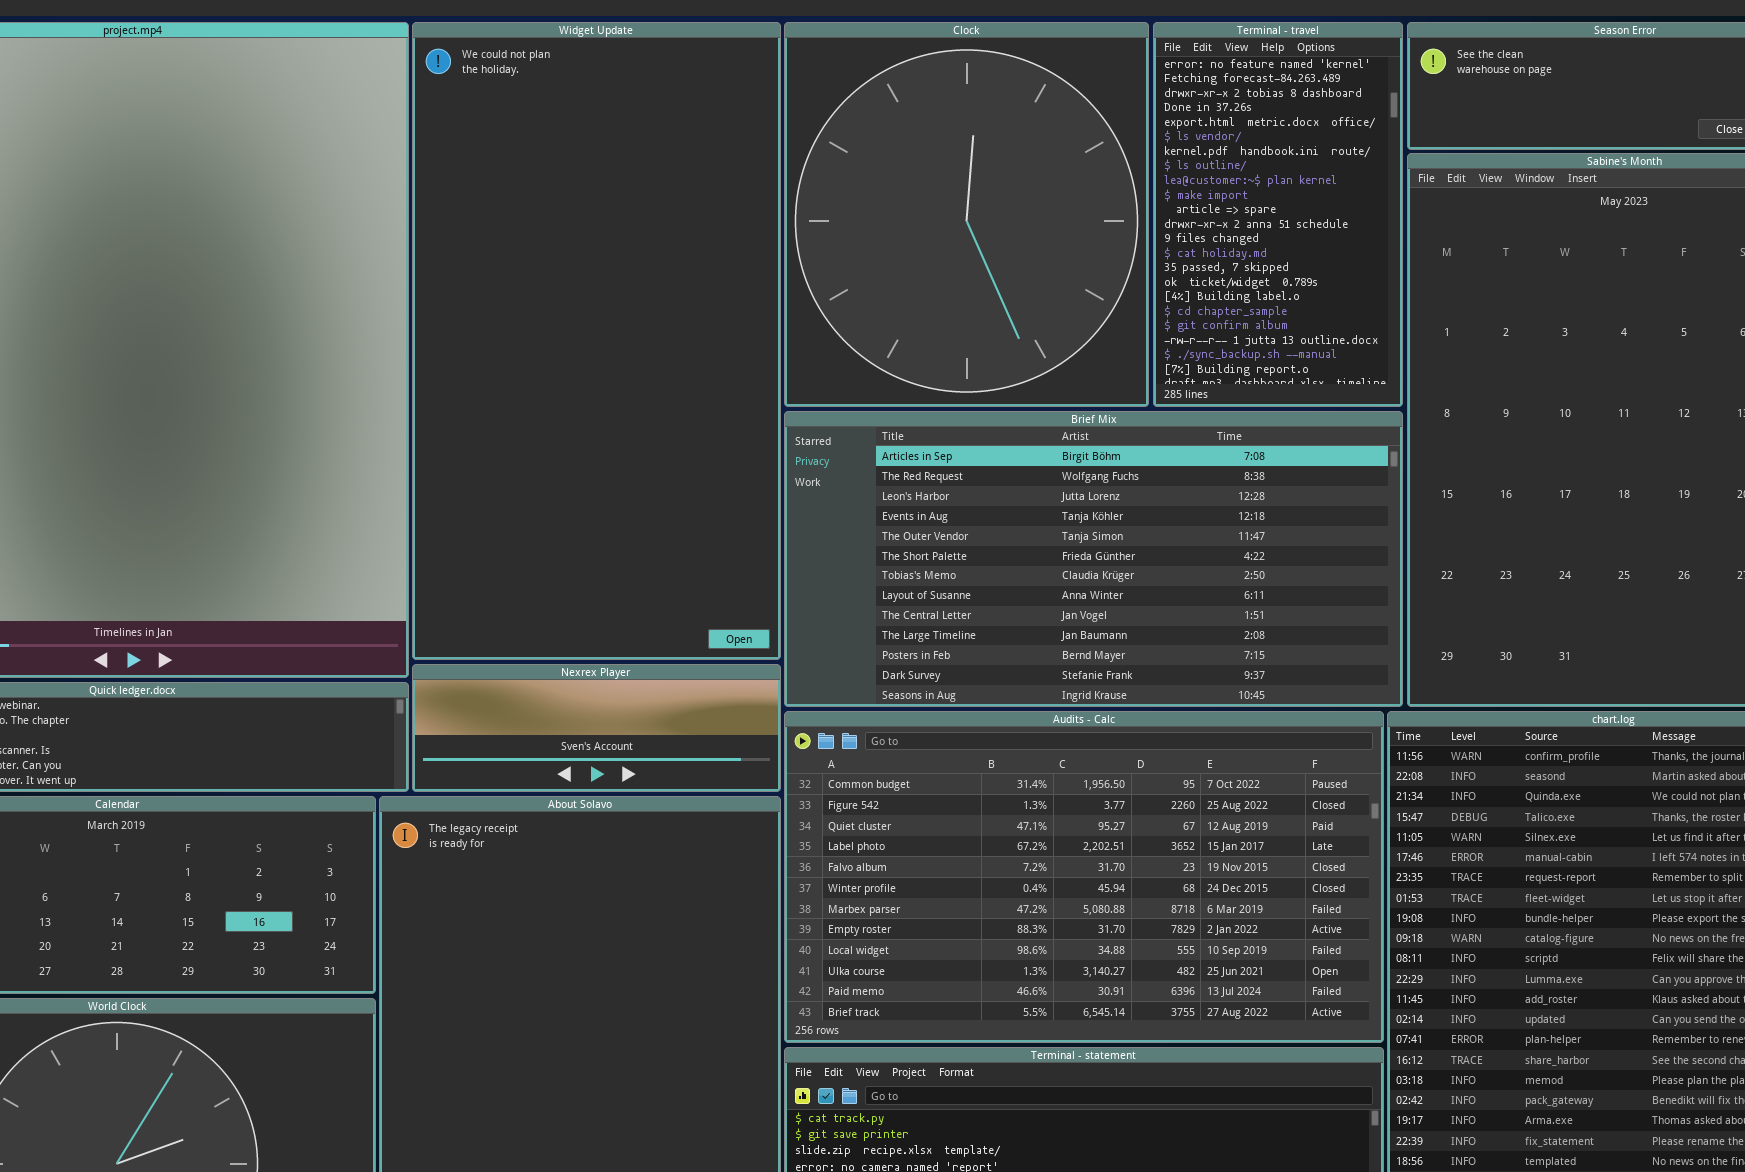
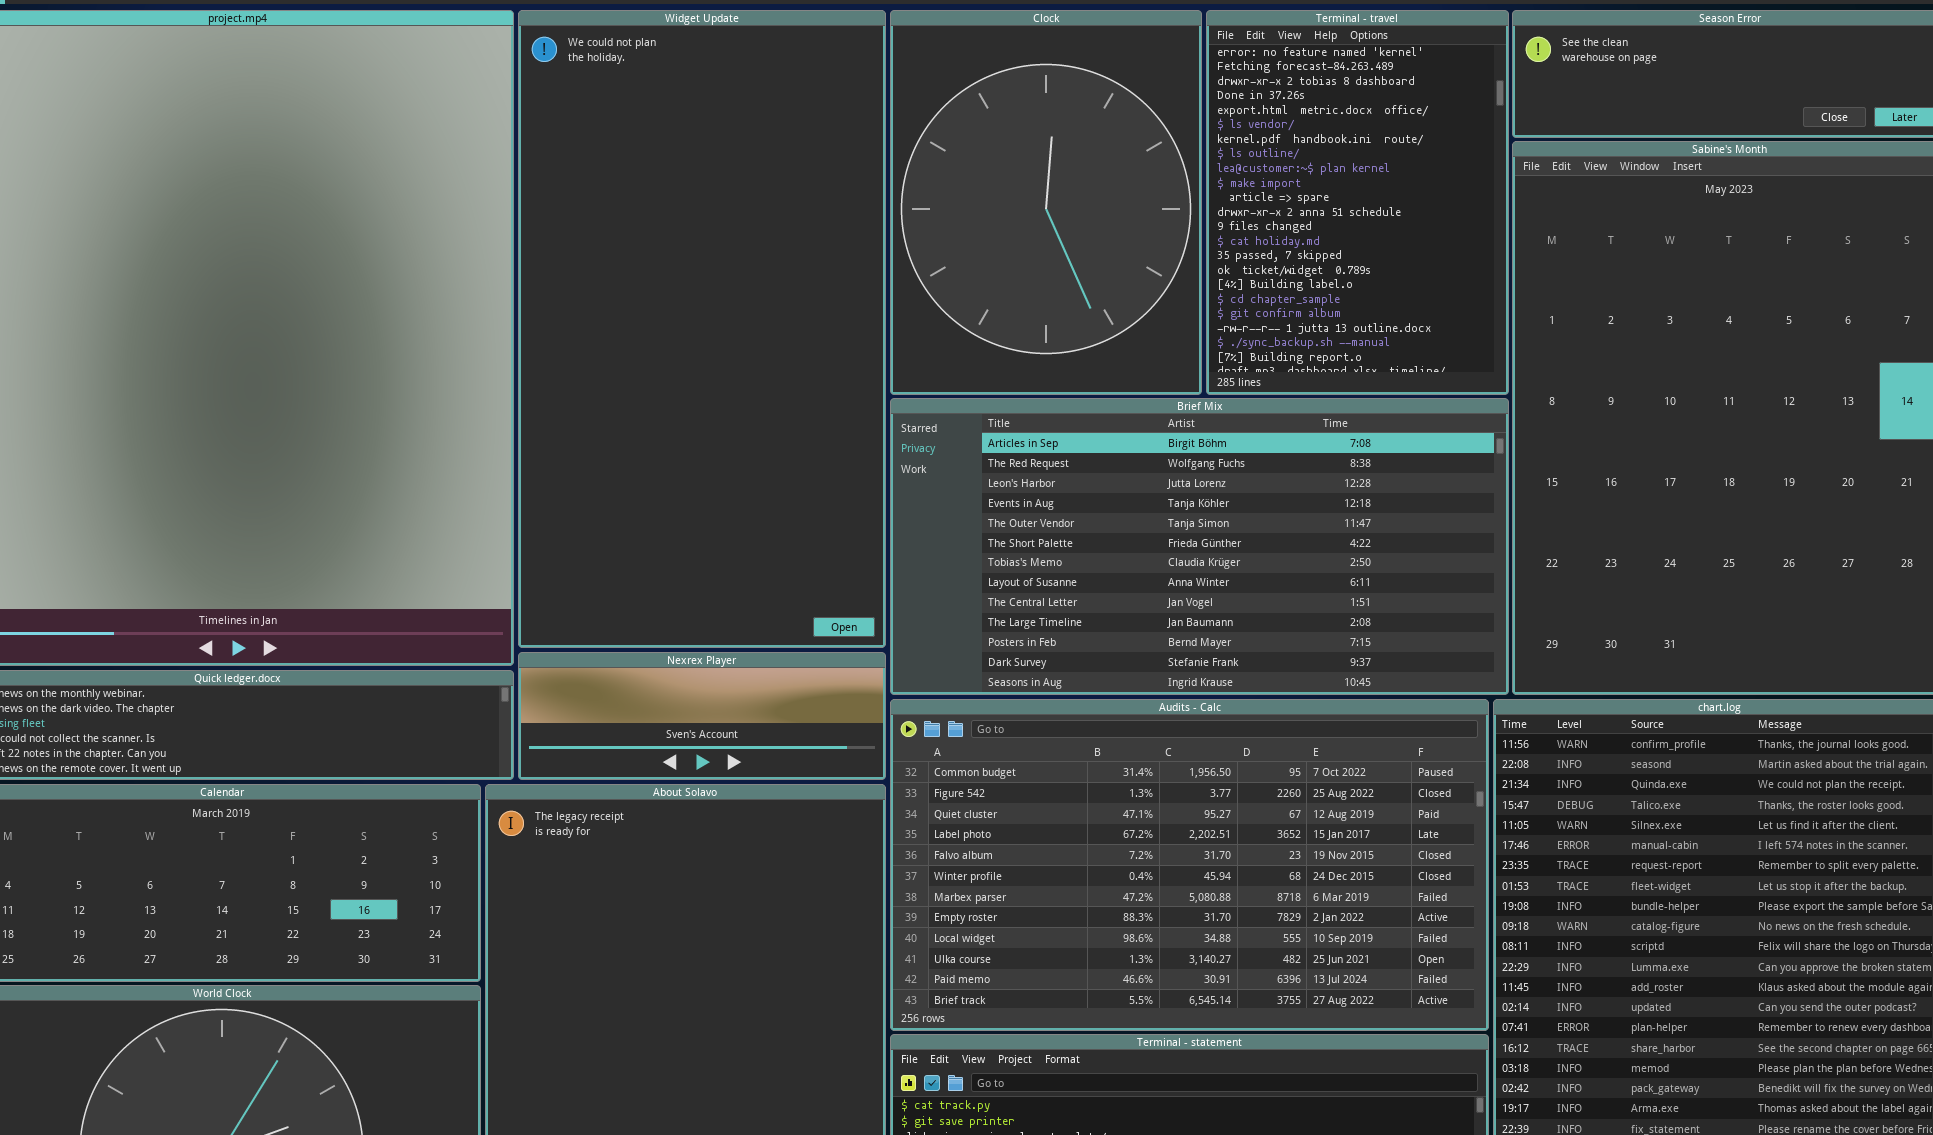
Clock: [784,22,1149,407] -> [890,10,1202,395], resized
Terminal - travel: [1153,22,1403,407] -> [1206,10,1509,395], resized

